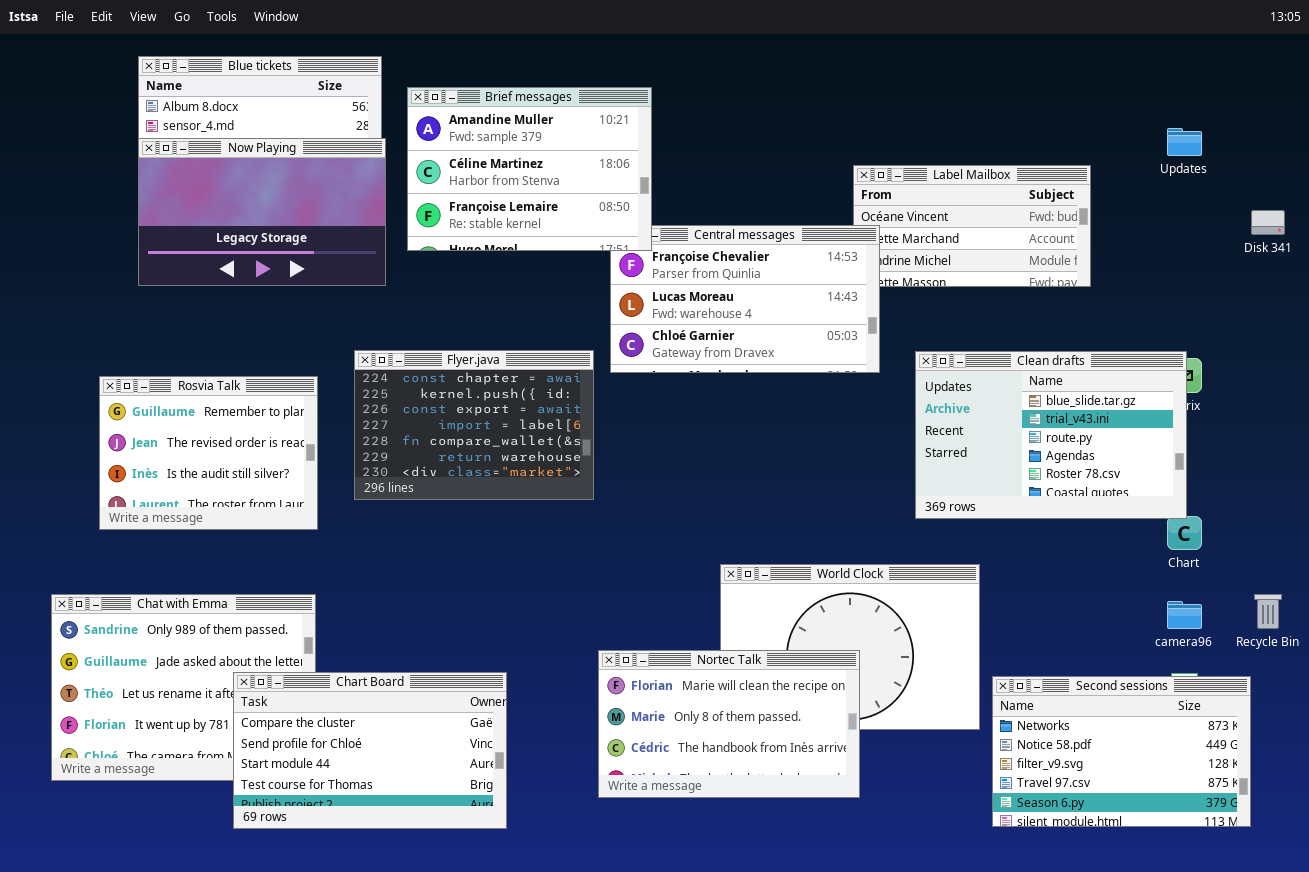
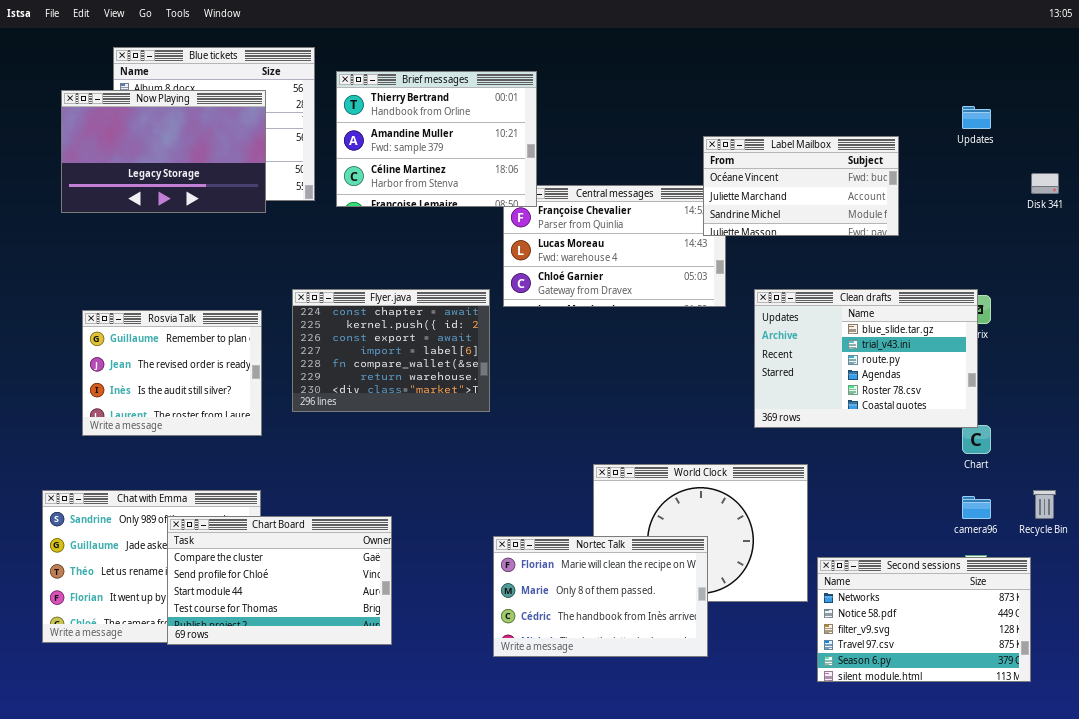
Brief messages: [407,87,652,251] -> [336,71,537,207], scrolled up 1 row
Now Playing: [138,138,386,286] -> [61,90,266,213], moved
Label Mailbox: [853,165,1091,287] -> [703,136,899,236], raised
Chart Board: [233,672,507,829] -> [167,516,392,645], moved

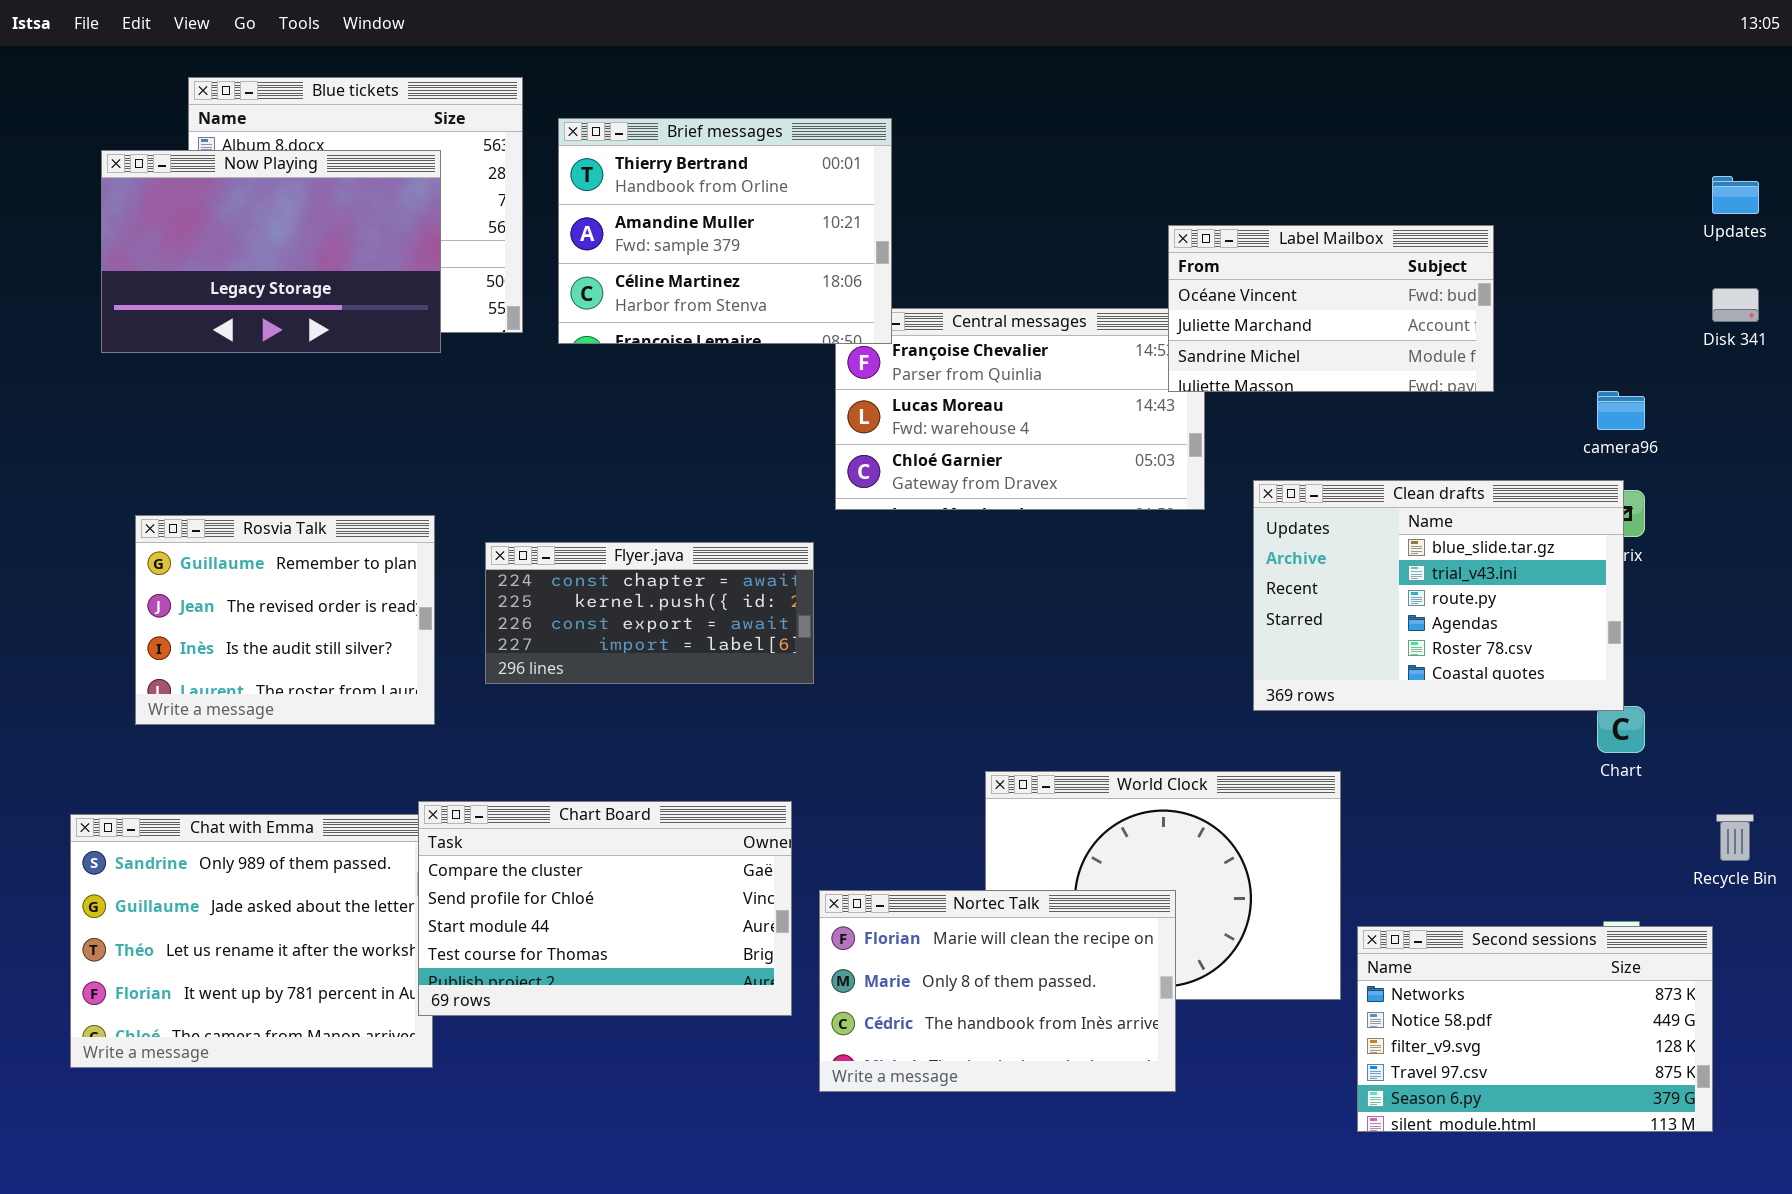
Updates: [962,106,991,129] -> [1712,176,1759,214], moved
Flyer.java: [292,289,490,412] -> [485,542,814,684], resized
camera96: [962,496,991,519] -> [1597,391,1645,430], moved
Chart Board: [167,516,392,645] -> [418,801,792,1016], moved

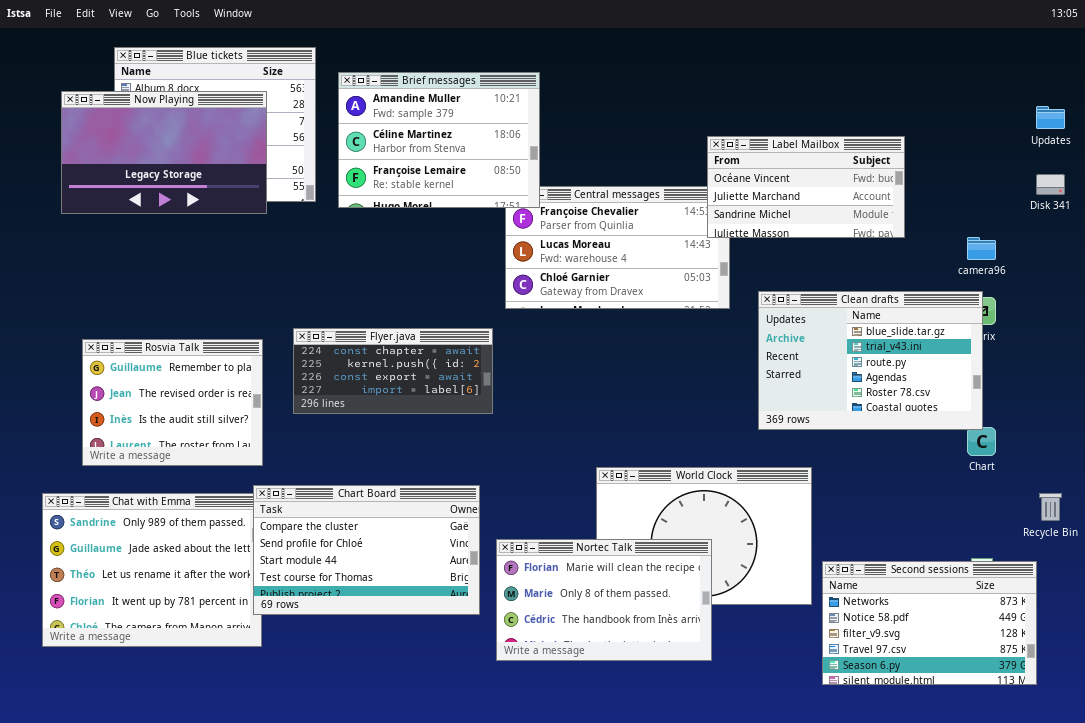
Brief messages: [558,118,892,344] -> [338,72,540,208], scrolled down 1 row
Rosvia Talk: [135,515,435,725] -> [82,339,263,466], moved

